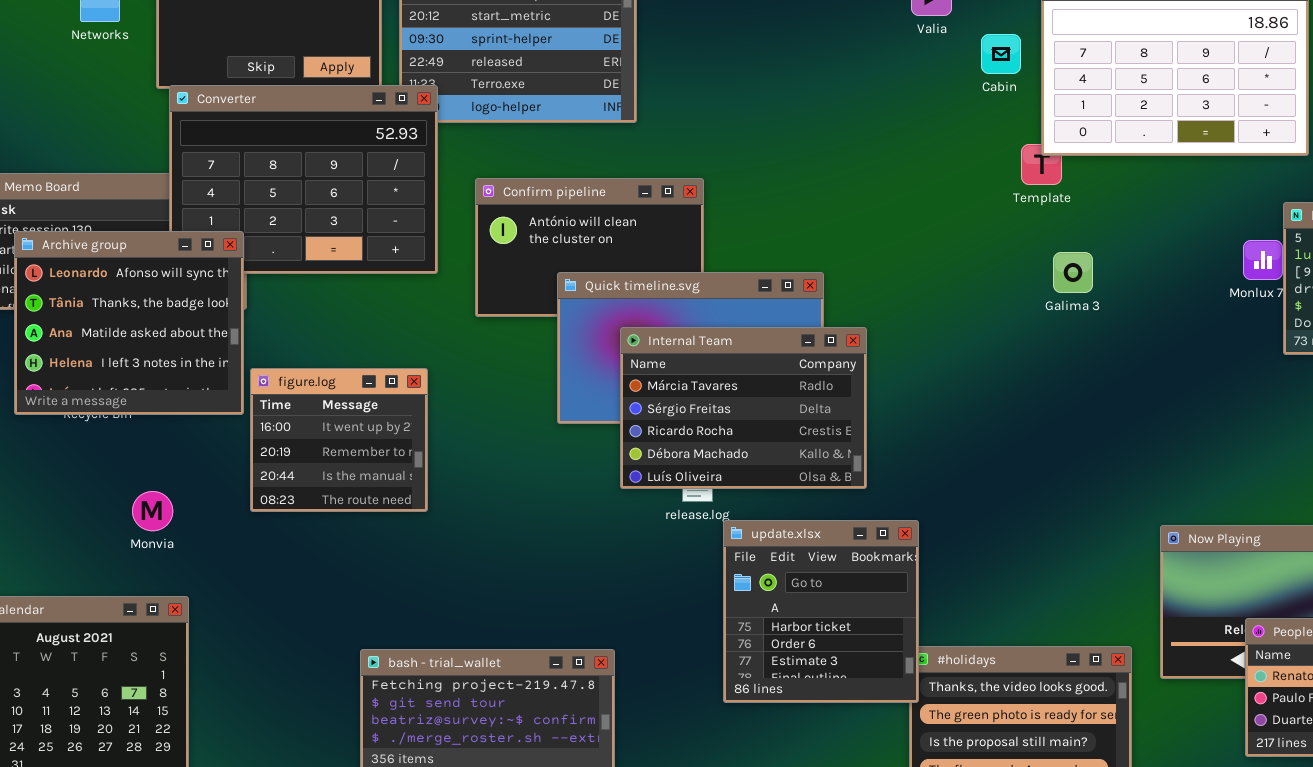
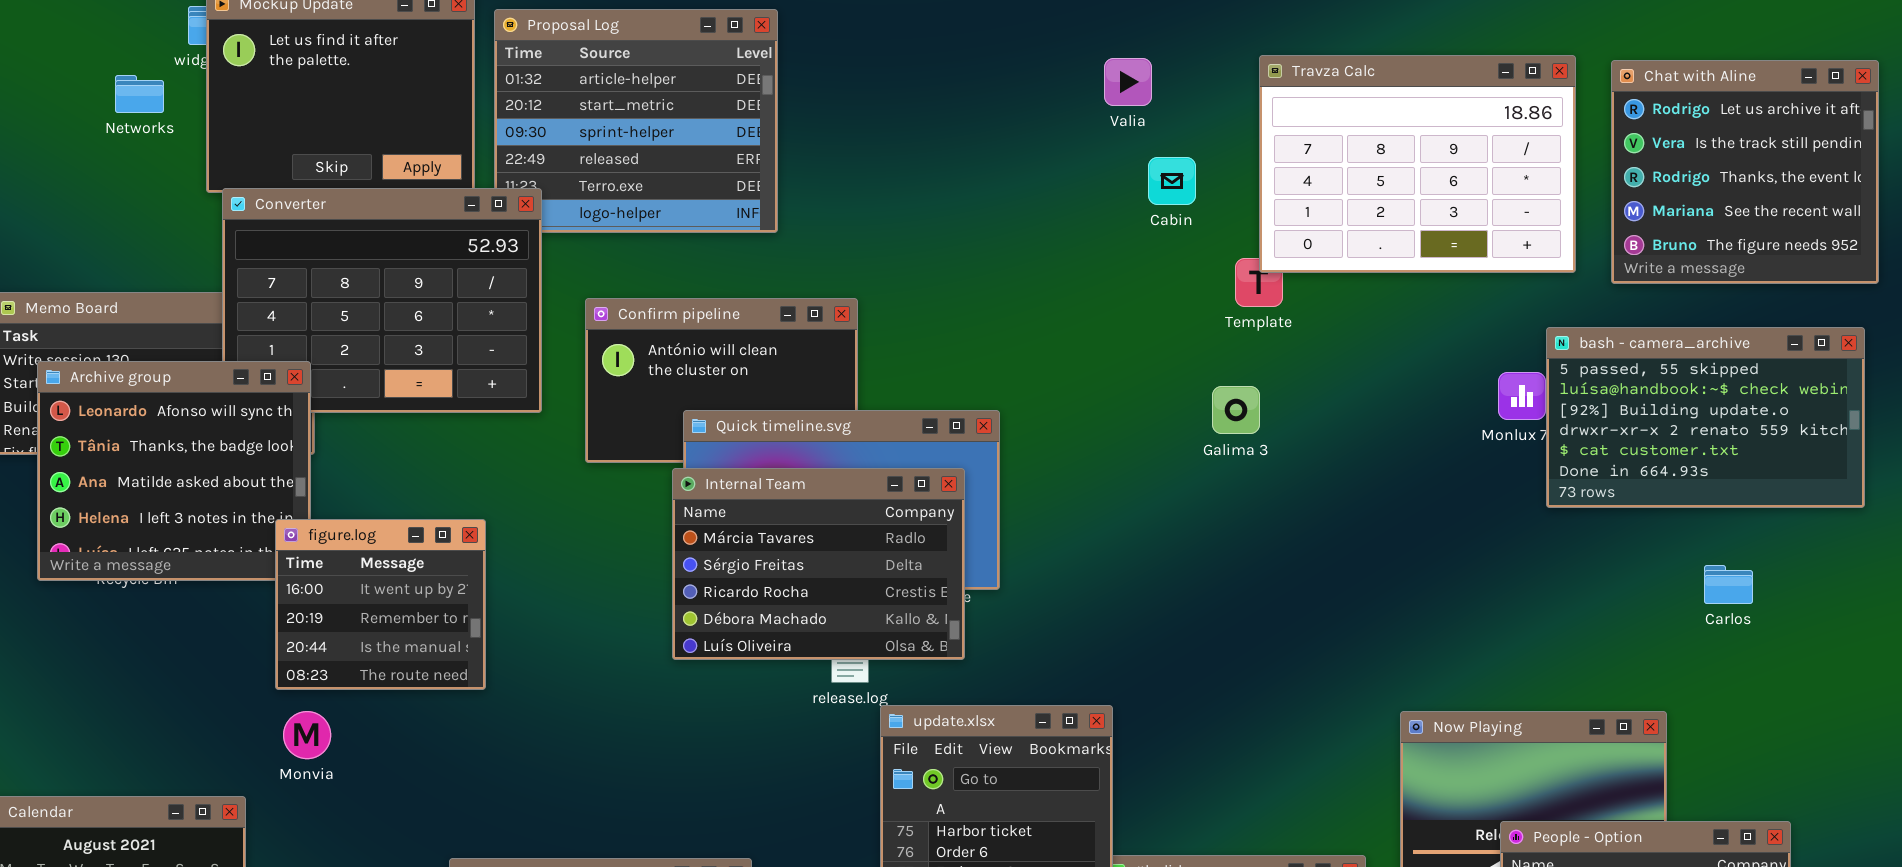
Cabin: [981,34,1021,74] -> [1148,157,1196,205], moved
Galima 3: [1053,252,1093,293] -> [1212,386,1260,434], moved
Internal Team: [620,327,867,489] -> [672,468,965,660], moved
figure.log: [250,368,428,512] -> [275,519,486,690], moved
Monvia: [132,491,173,531] -> [283,711,331,759], moved

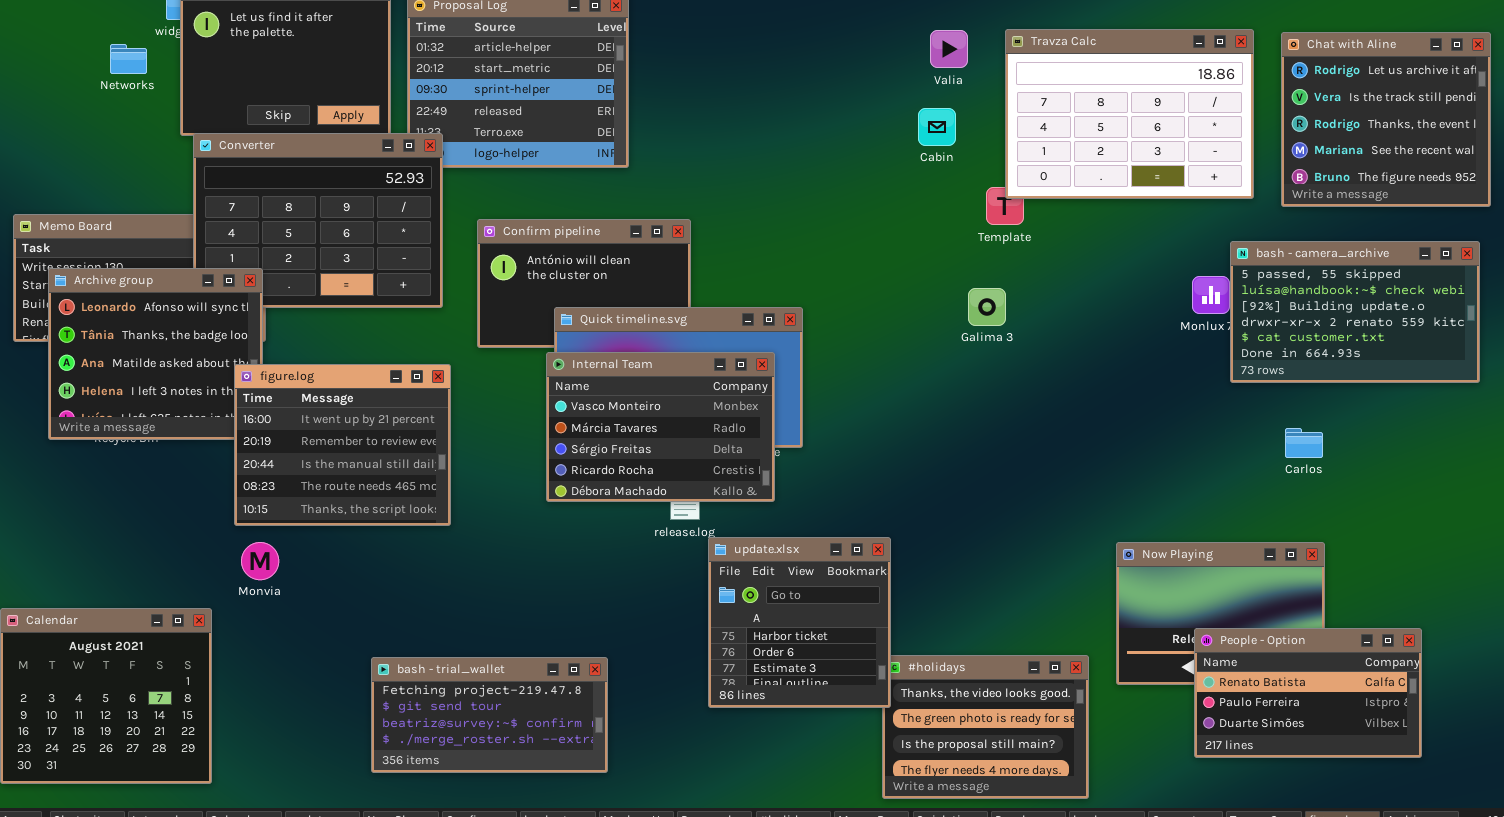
Valia: [1104,58,1152,106] -> [930,30,968,68], moved
Internal Team: [672,468,965,660] -> [546,352,775,502], scrolled up 1 row
figure.log: [275,519,486,690] -> [234,364,451,526], resized
Carlos: [1704,565,1753,604] -> [1285,428,1323,458], moved

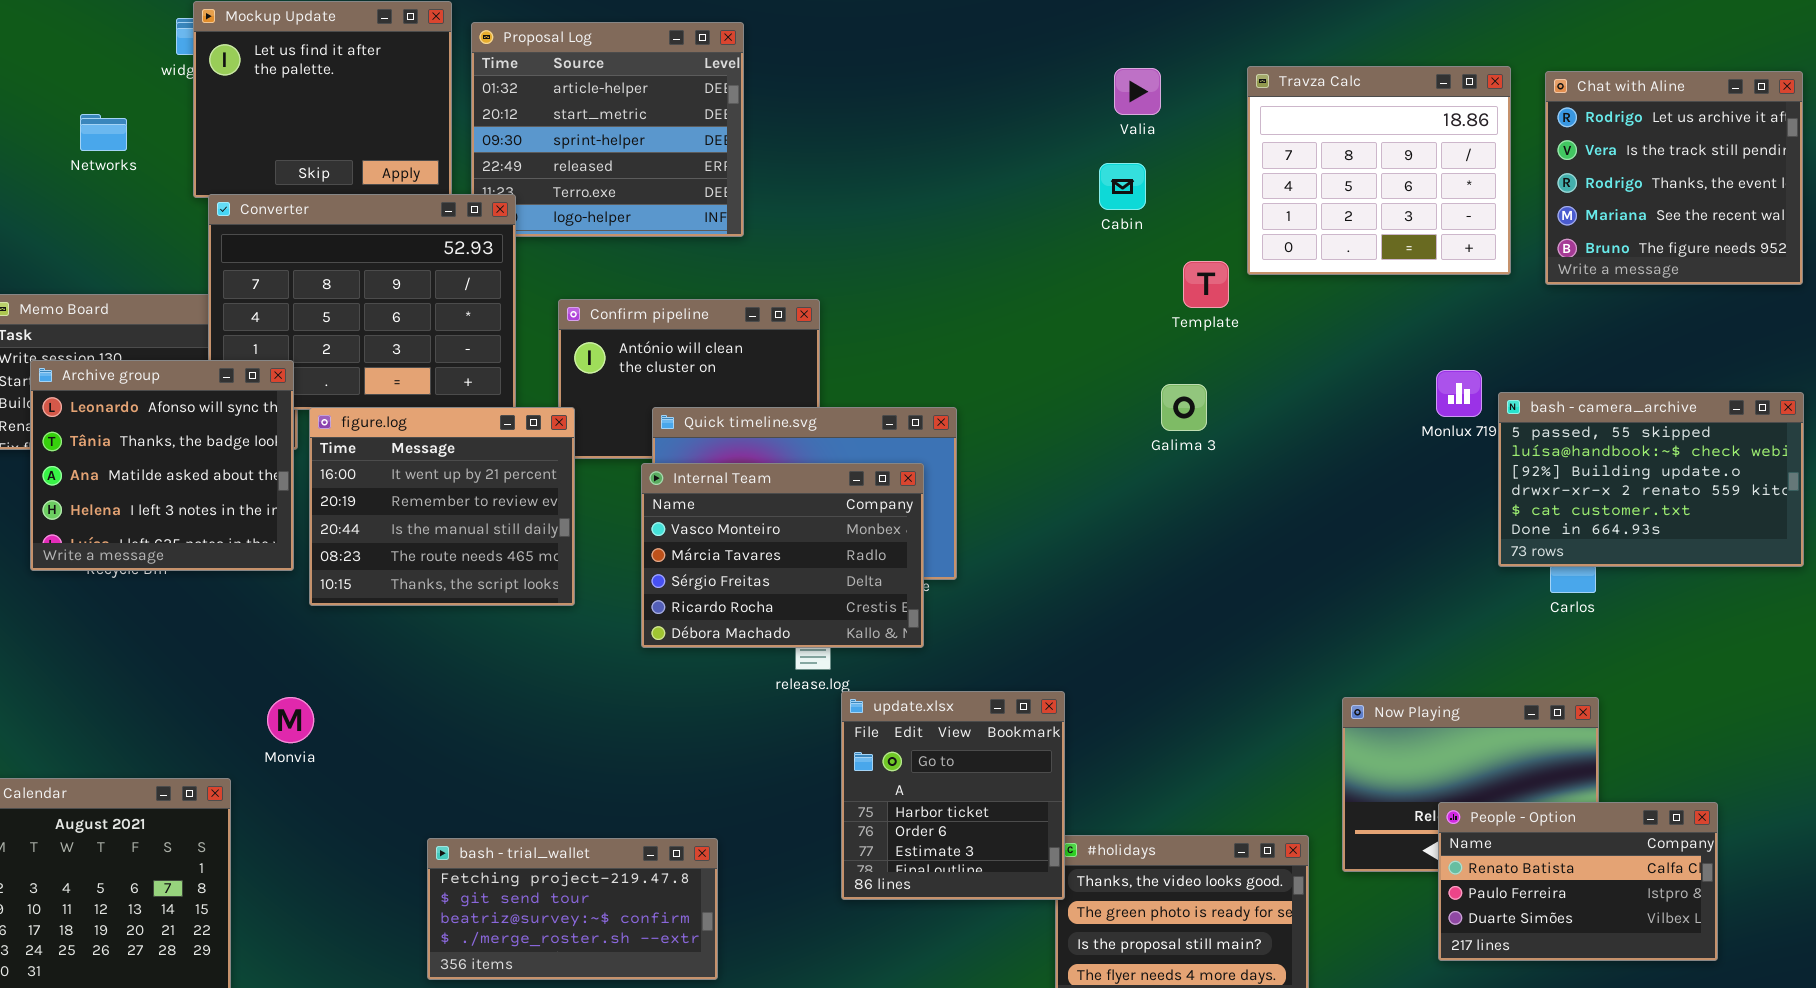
Travza Calc: [1005,29,1254,199] -> [1247,66,1511,275], resized
Networks: [110,44,147,74] -> [80,114,127,151], moved
bash - camera_archive: [1230,241,1480,383] -> [1498,392,1804,567], moved
figure.log: [234,364,451,526] -> [309,407,575,606], moved

